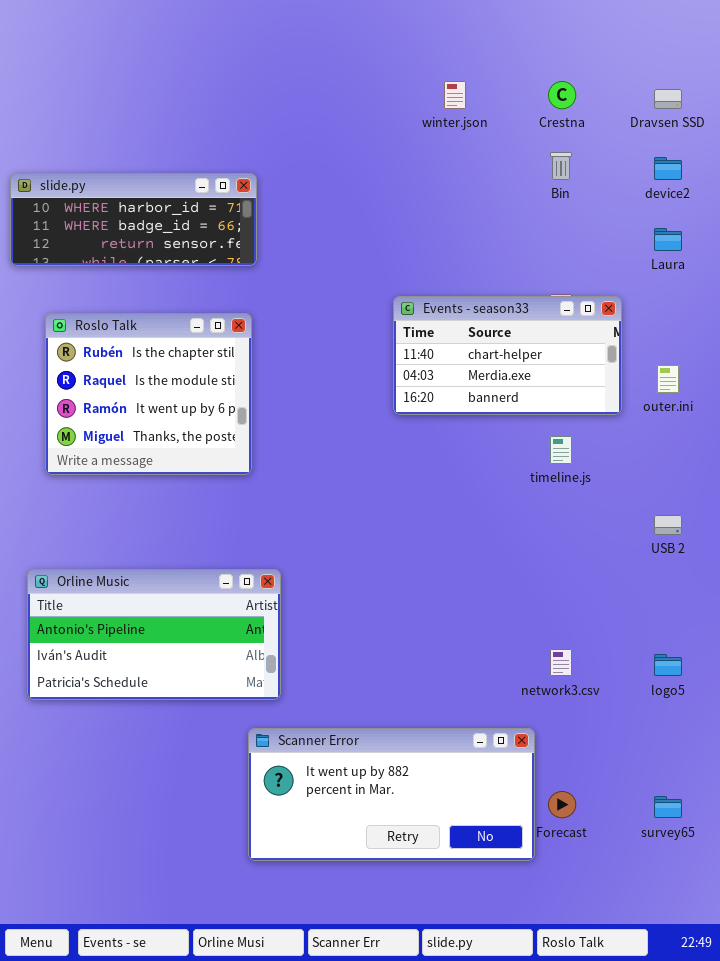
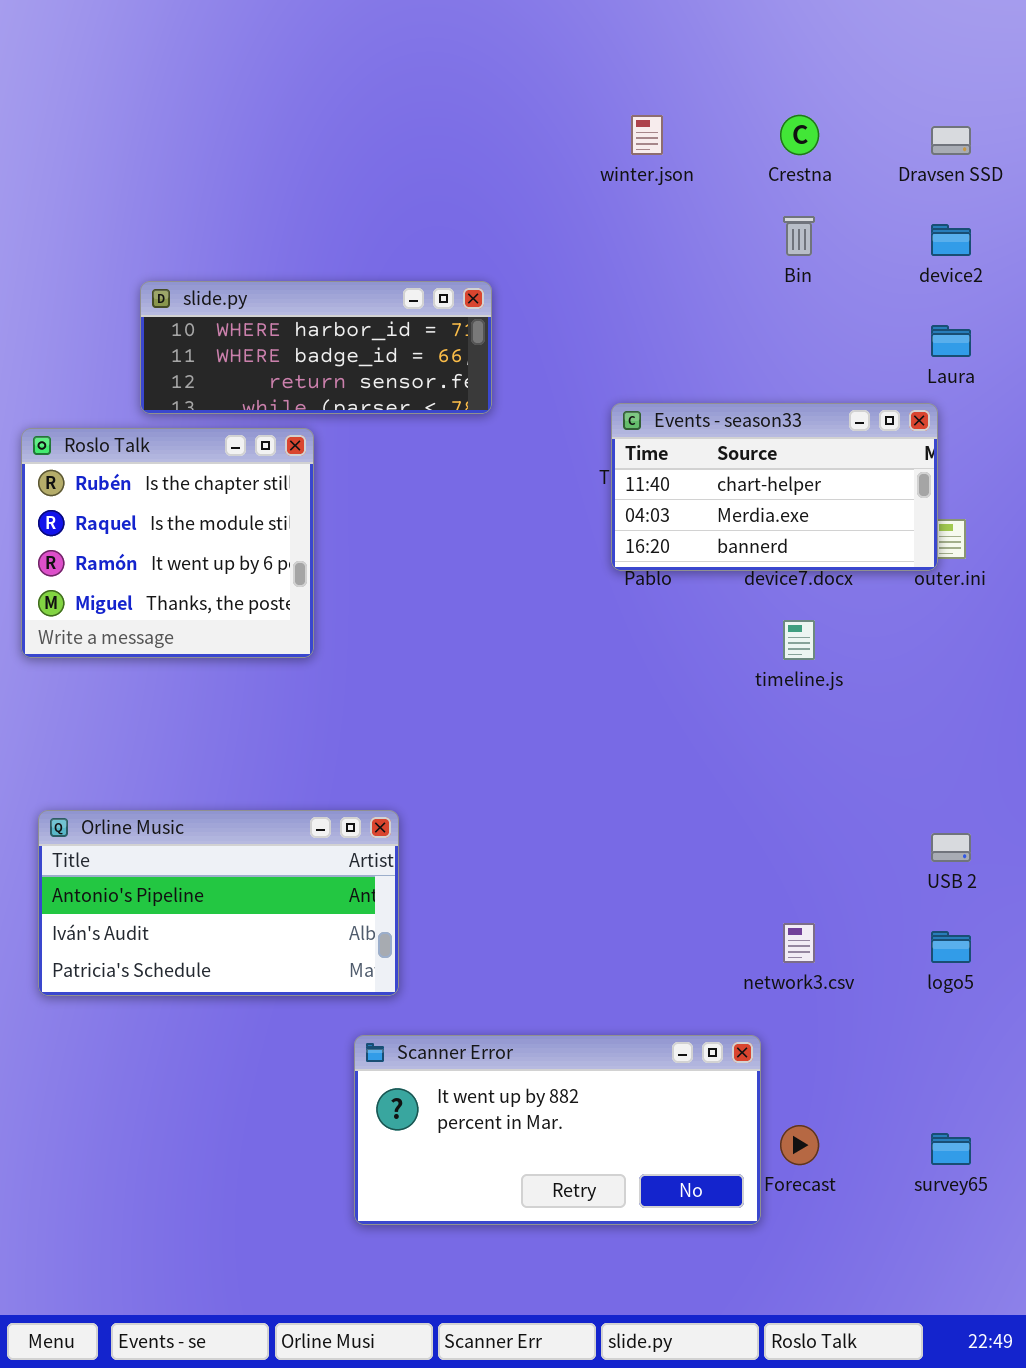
slide.py: [10,173,257,266] -> [140,281,492,414], moved
Events - season33: [393,296,622,415] -> [611,403,938,571], moved
Roslo Talk: [45,313,252,475] -> [21,428,314,658], moved
USB 2: [654,515,682,535] -> [931,833,971,862], moved

